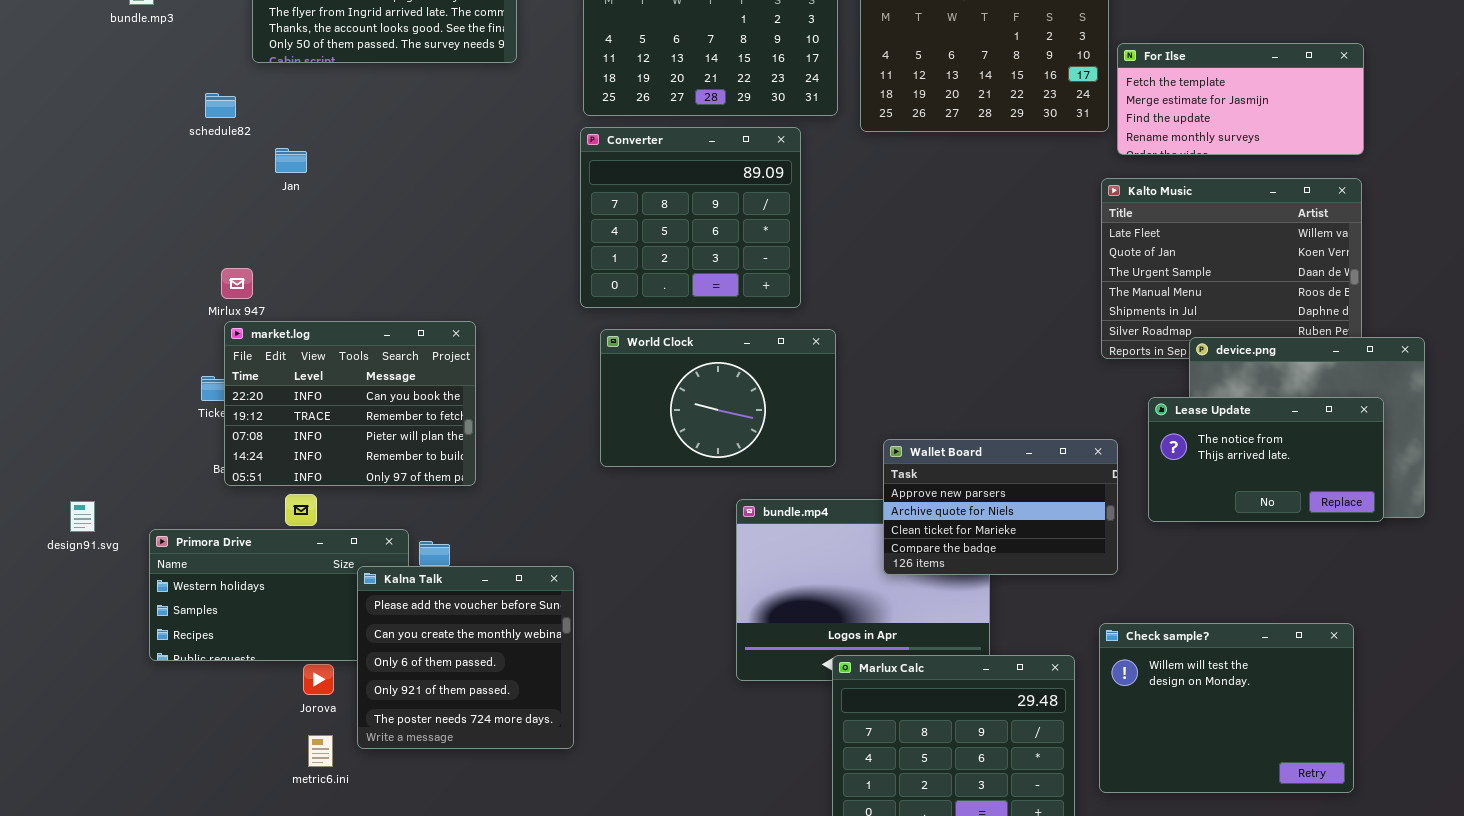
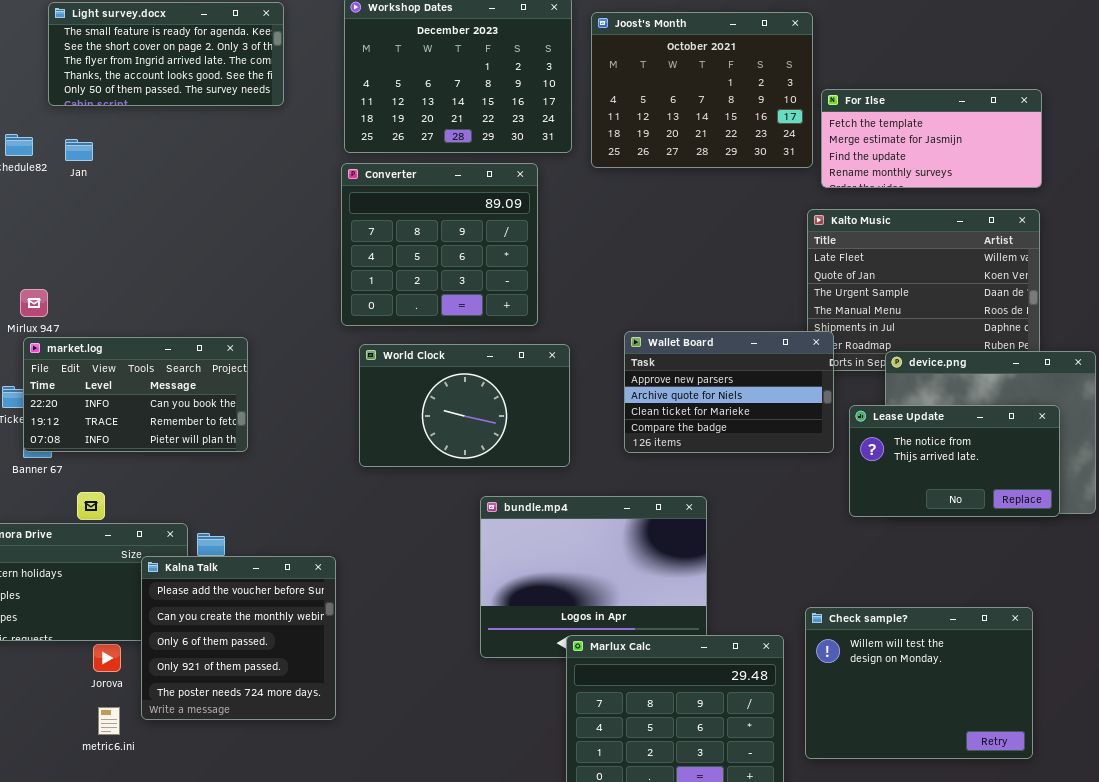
Jan: [275,148,307,173] -> [65,139,93,161], moved
market.log: [224,321,476,486] -> [23,337,248,452], resized
Wallet Board: [883,439,1118,575] -> [624,331,834,453], moved

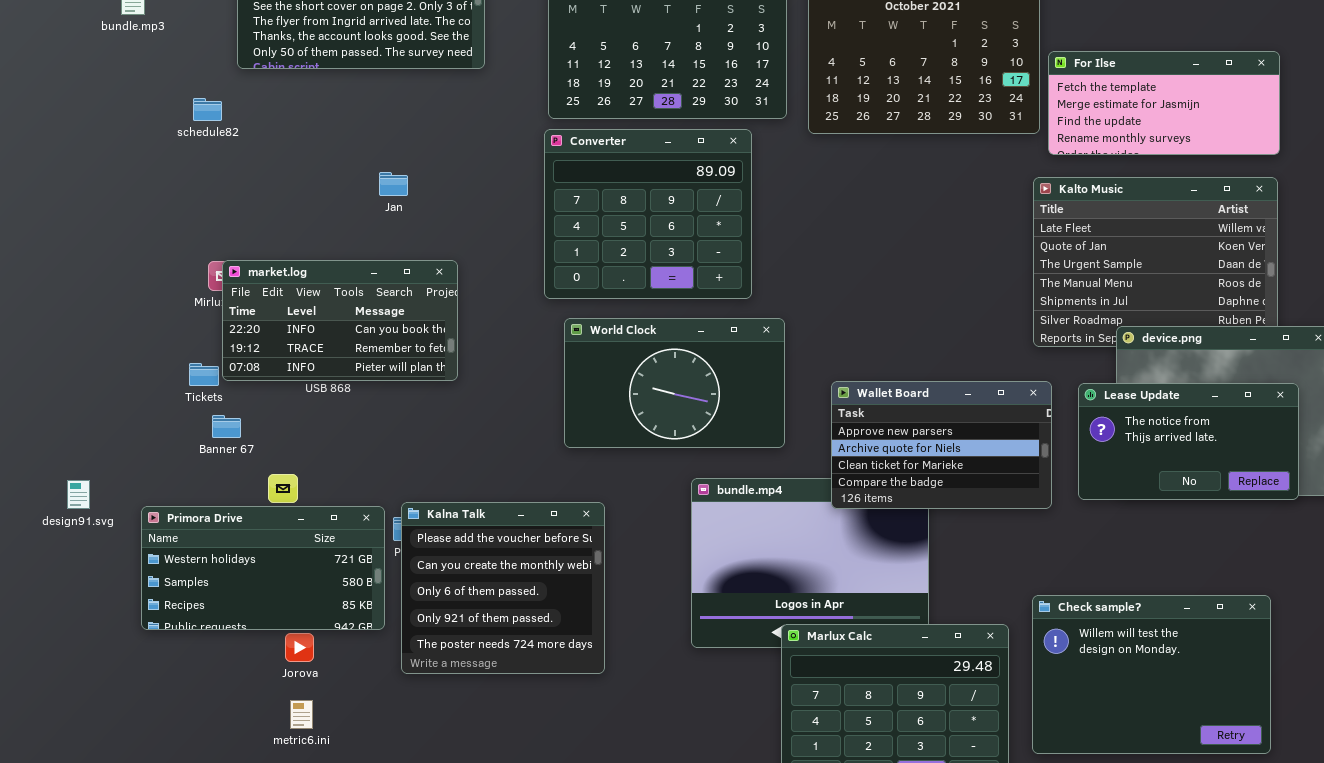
Jan: [65,139,93,161] -> [379,172,408,196], moved
Wallet Board: [624,331,834,453] -> [831,381,1052,509], moved
market.log: [23,337,248,452] -> [222,260,458,381], moved
Kalna Talk: [141,556,336,720] -> [401,502,605,674], moved

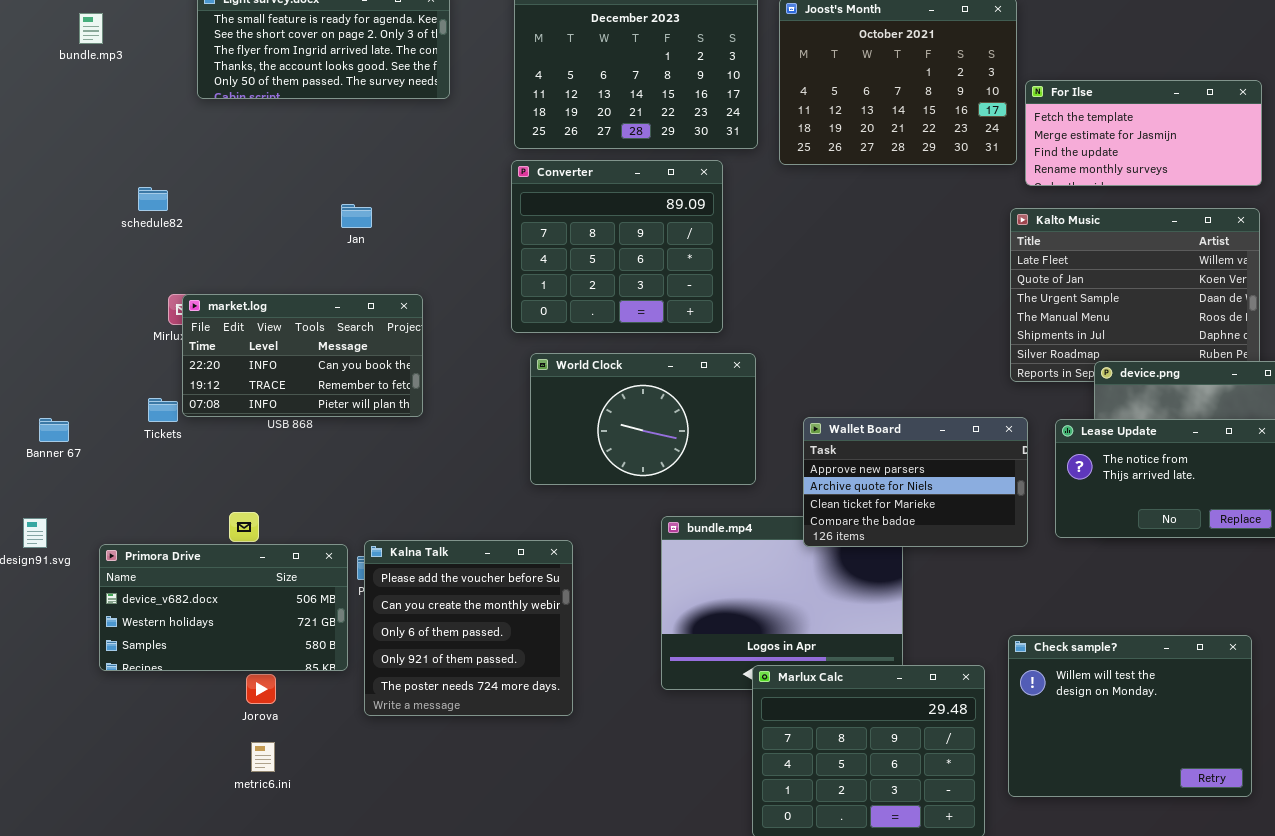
schedule82: [193,98,222,121] -> [138,187,168,211], moved
Banner 67: [212,415,241,438] -> [39,418,69,442], moved
Primora Drive: [141,506,385,630] -> [99,544,348,671], scrolled up 1 row

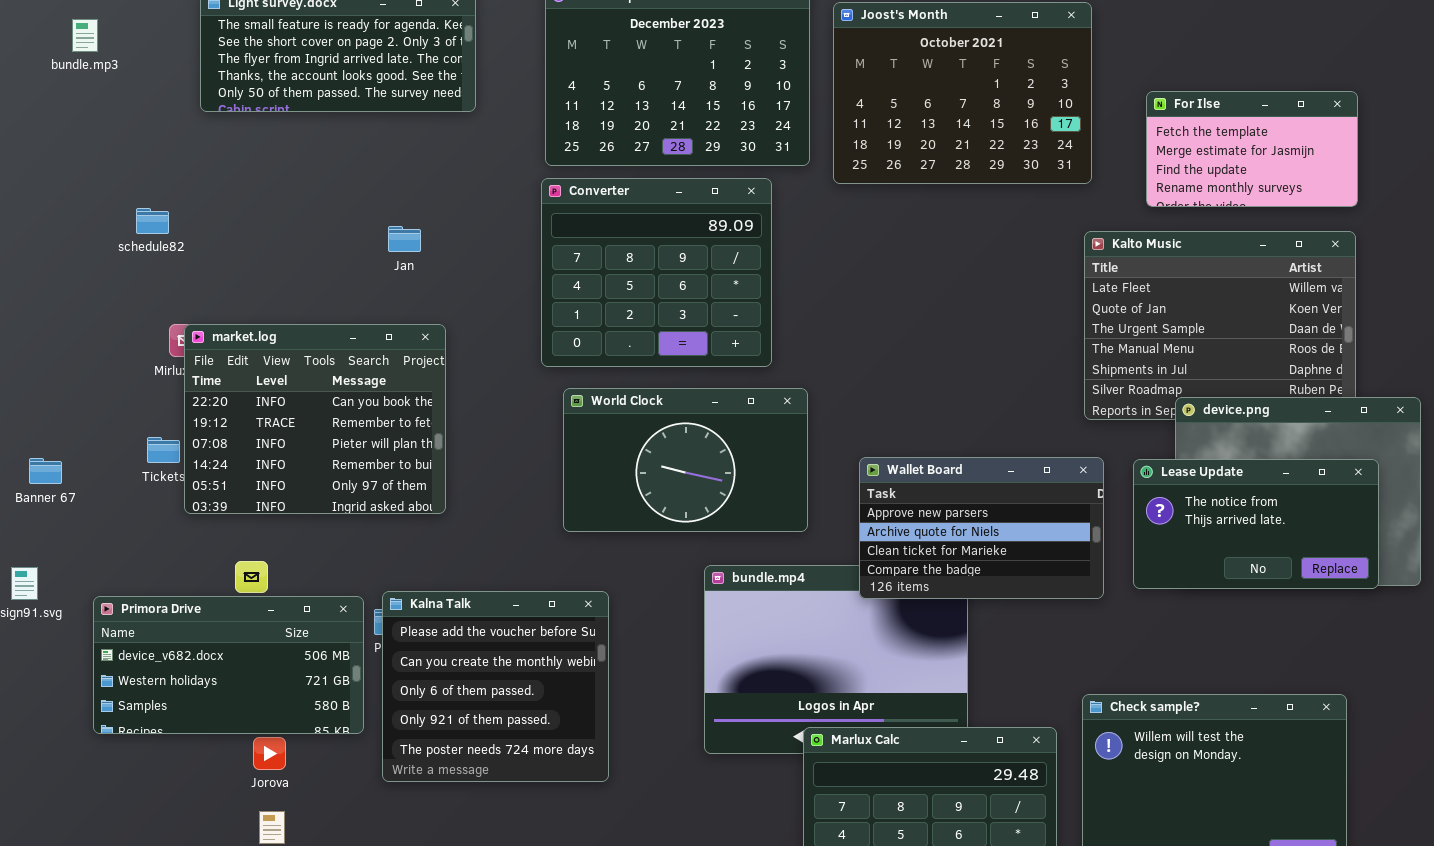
For Ilse: [1025,80,1262,186] -> [1146,91,1358,207], resized
Jan: [341,204,372,228] -> [388,226,421,252], moved
market.log: [182,294,423,417] -> [184,324,446,514], resized

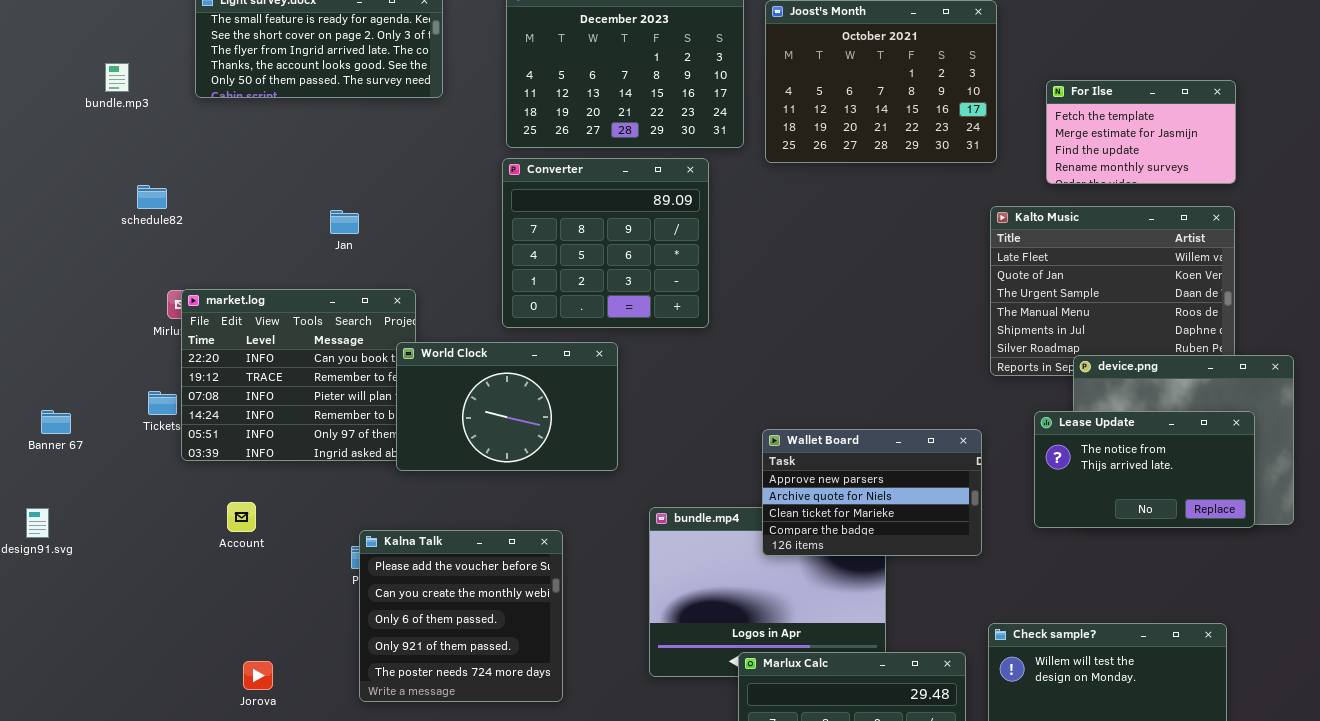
bundle.mp3: [72,19,98,52] -> [105,63,129,92], moved
Jan: [388,226,421,252] -> [330,210,359,234], moved
World Clock: [563,388,808,532] -> [396,342,618,471], moved
Wallet Board: [859,457,1104,599] -> [762,429,982,556], moved
Primora Drive: [93,596,364,734] -> none, closed

